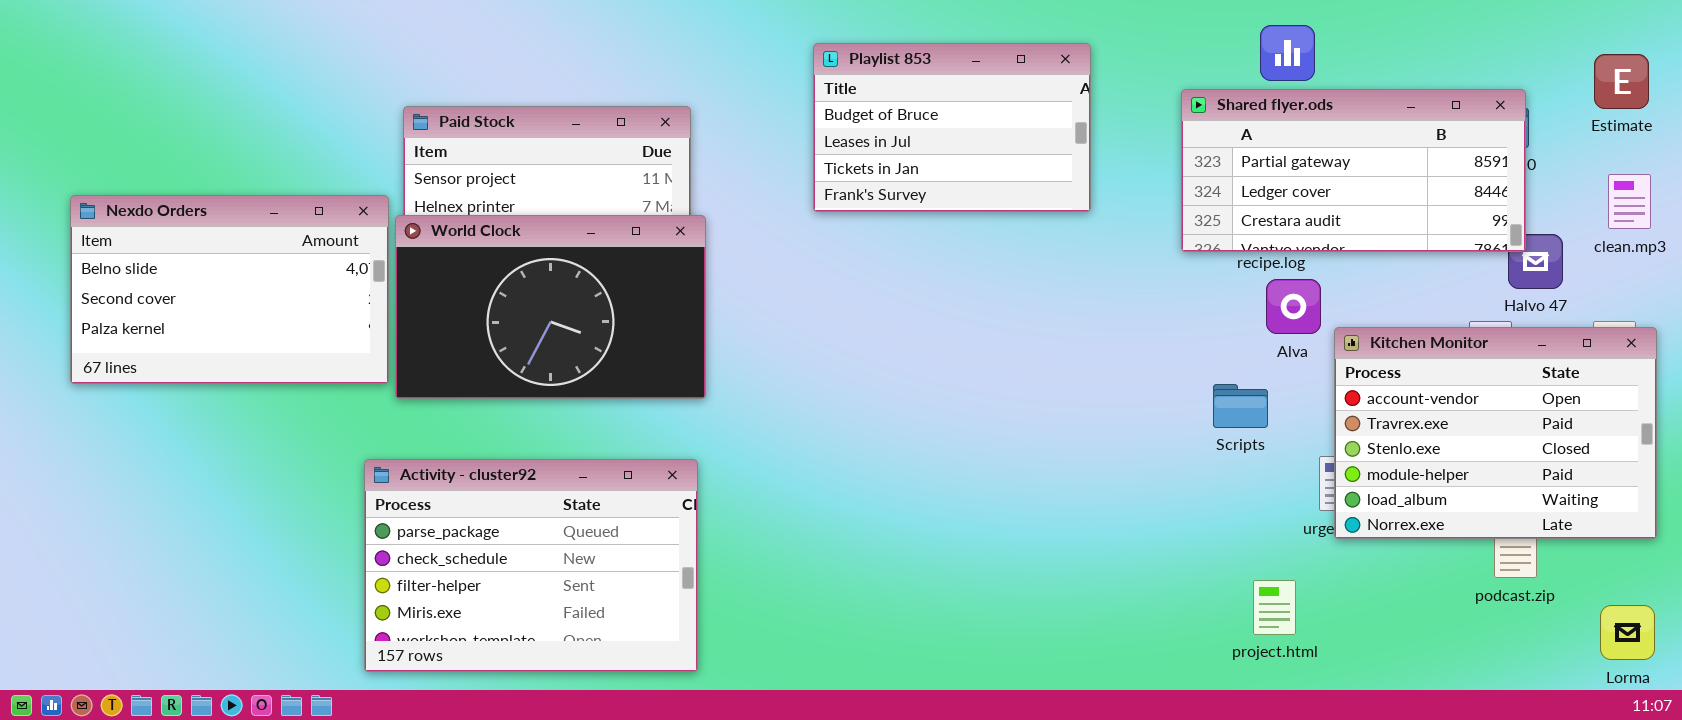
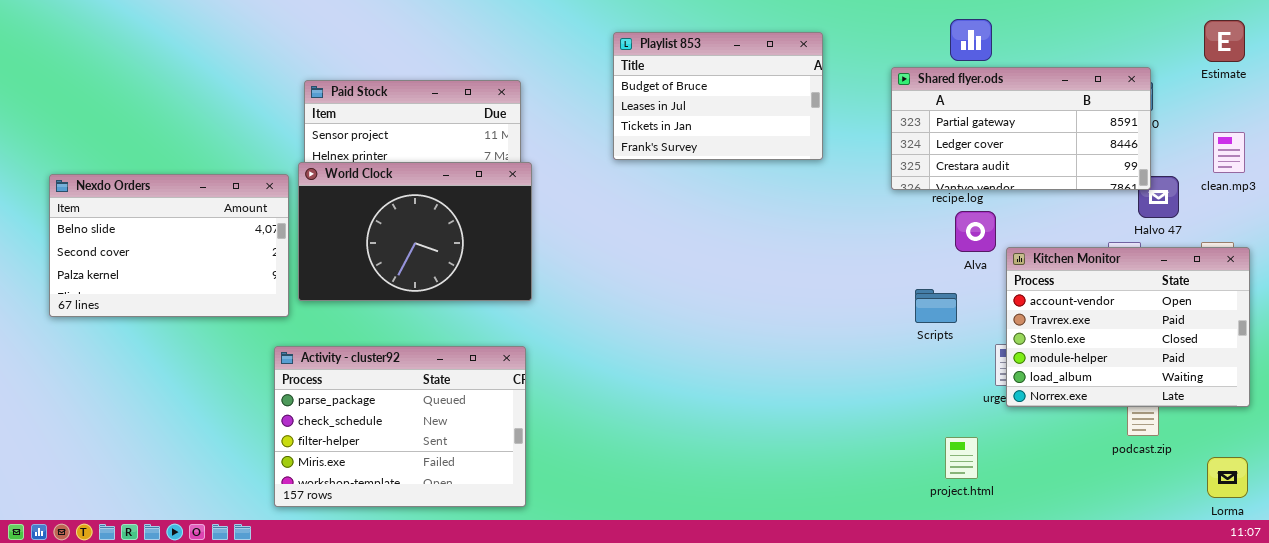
Estimate: [1594,54,1649,109] -> [1204,20,1245,62], moved
Nexdo Orders: [70,195,389,384] -> [49,174,289,317], moved

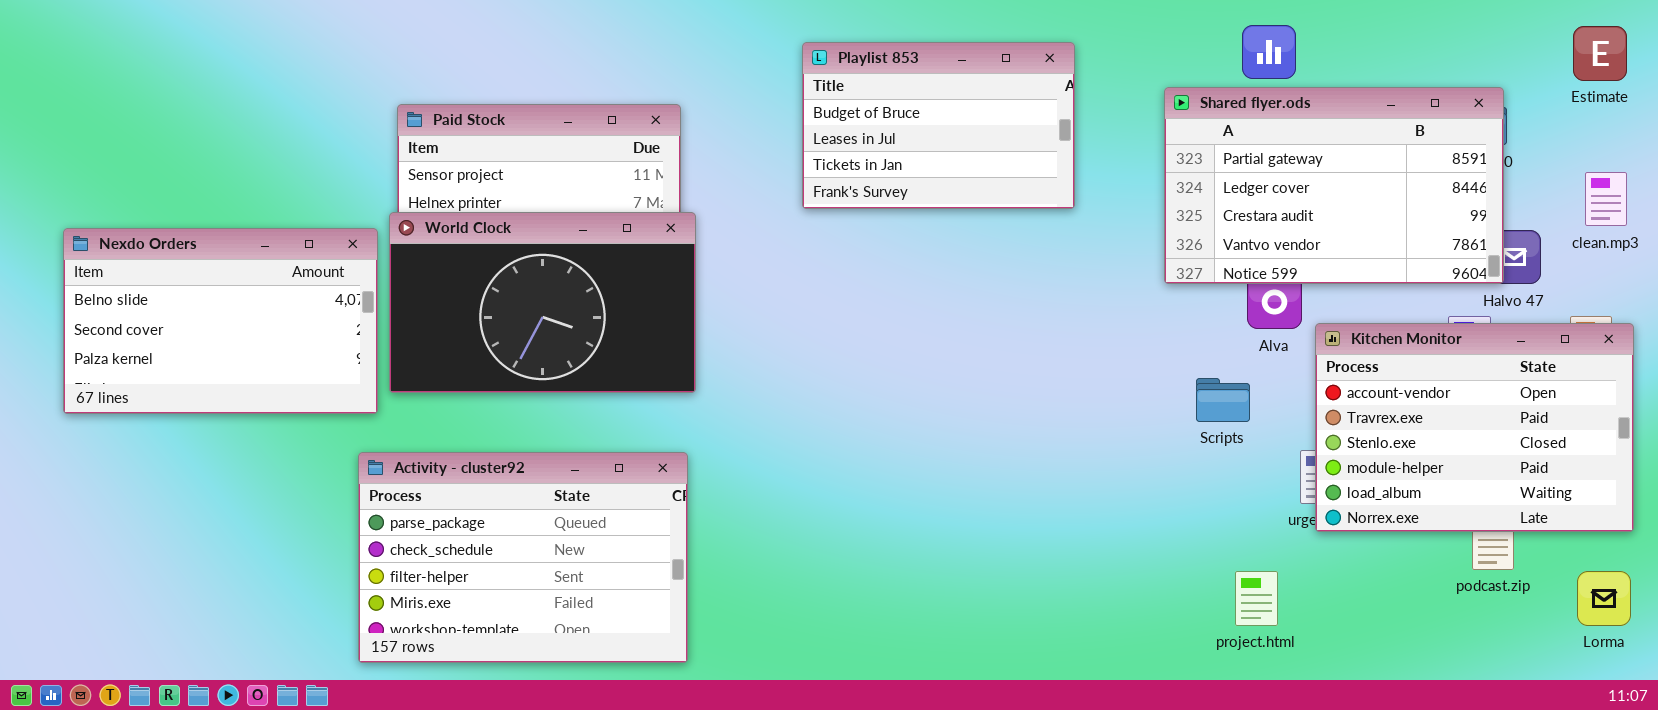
Shared flyer.ods: [891,67,1151,190] -> [1164,87,1504,284], resized
Lorma: [1207,457,1248,498] -> [1577,571,1631,626], moved

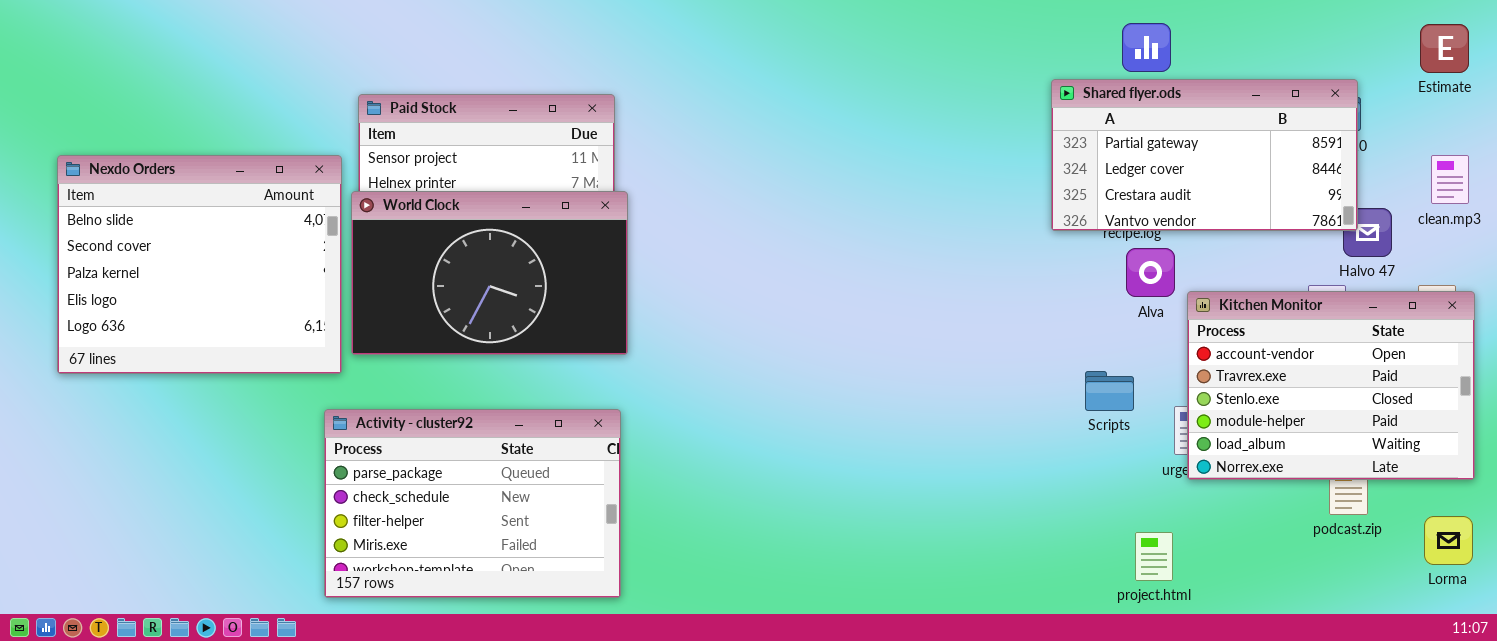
Playlist 853: [802,42,1075,209] -> none, closed
Shared flyer.ods: [1164,87,1504,284] -> [1051,79,1358,231], resized
Nexdo Orders: [63,228,378,414] -> [57,155,342,374], resized
Scripts: [1196,378,1250,422] -> [1085,371,1134,411], moved
project.html: [1235,571,1278,626] -> [1135,532,1173,581], moved

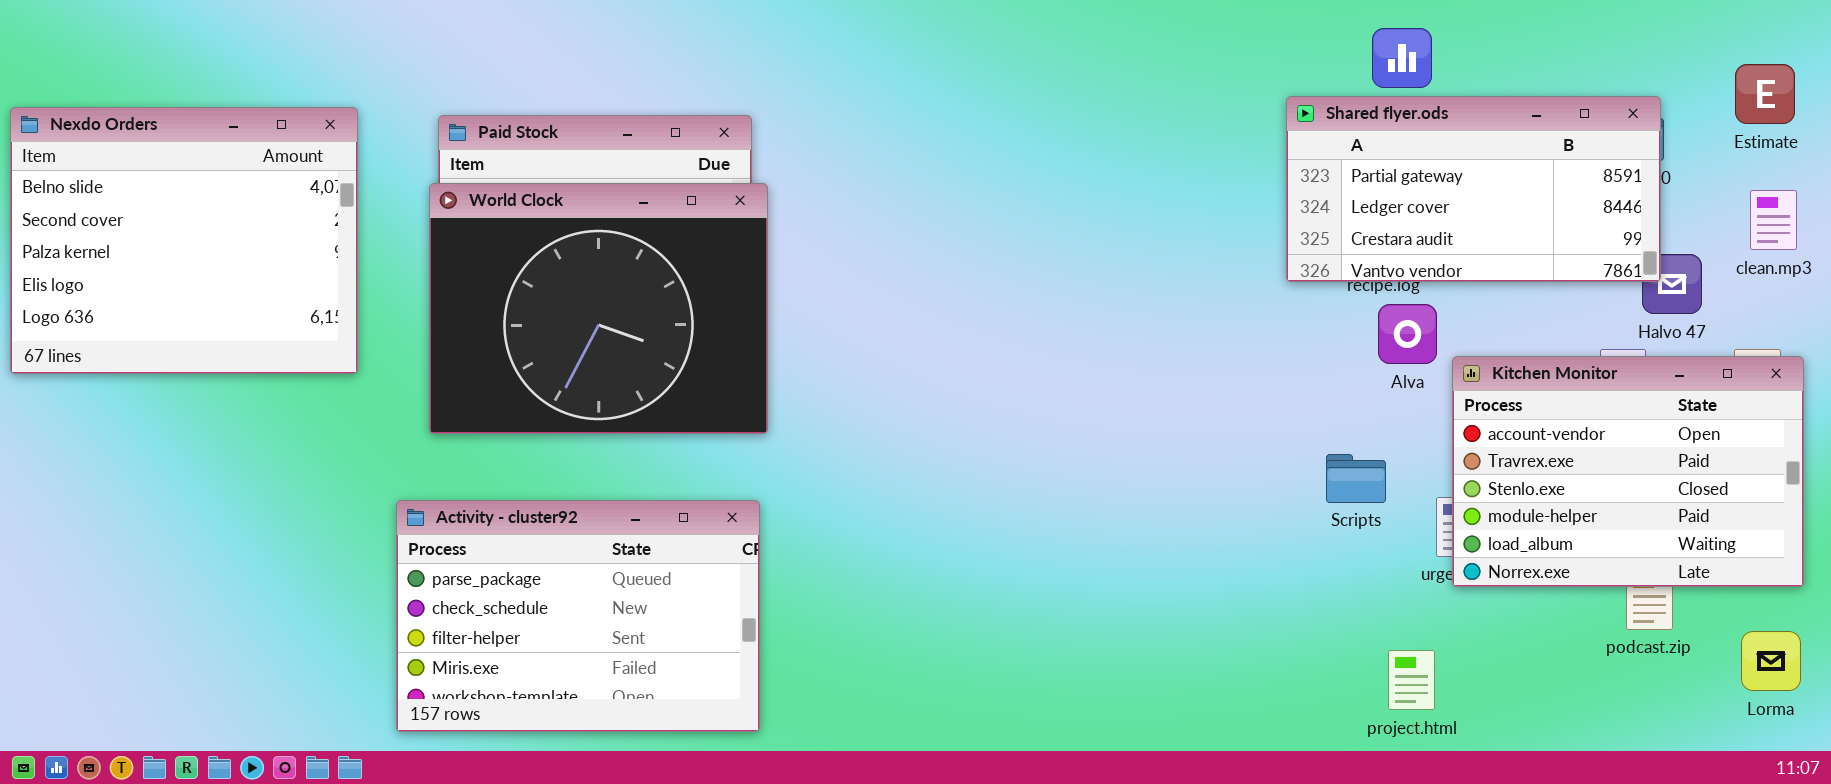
Estimate: [1420,24,1469,73] -> [1735,64,1795,124], moved
Nexdo Orders: [57,155,342,374] -> [10,107,358,374], moved
World Clock: [351,191,628,355] -> [429,183,768,434], resized

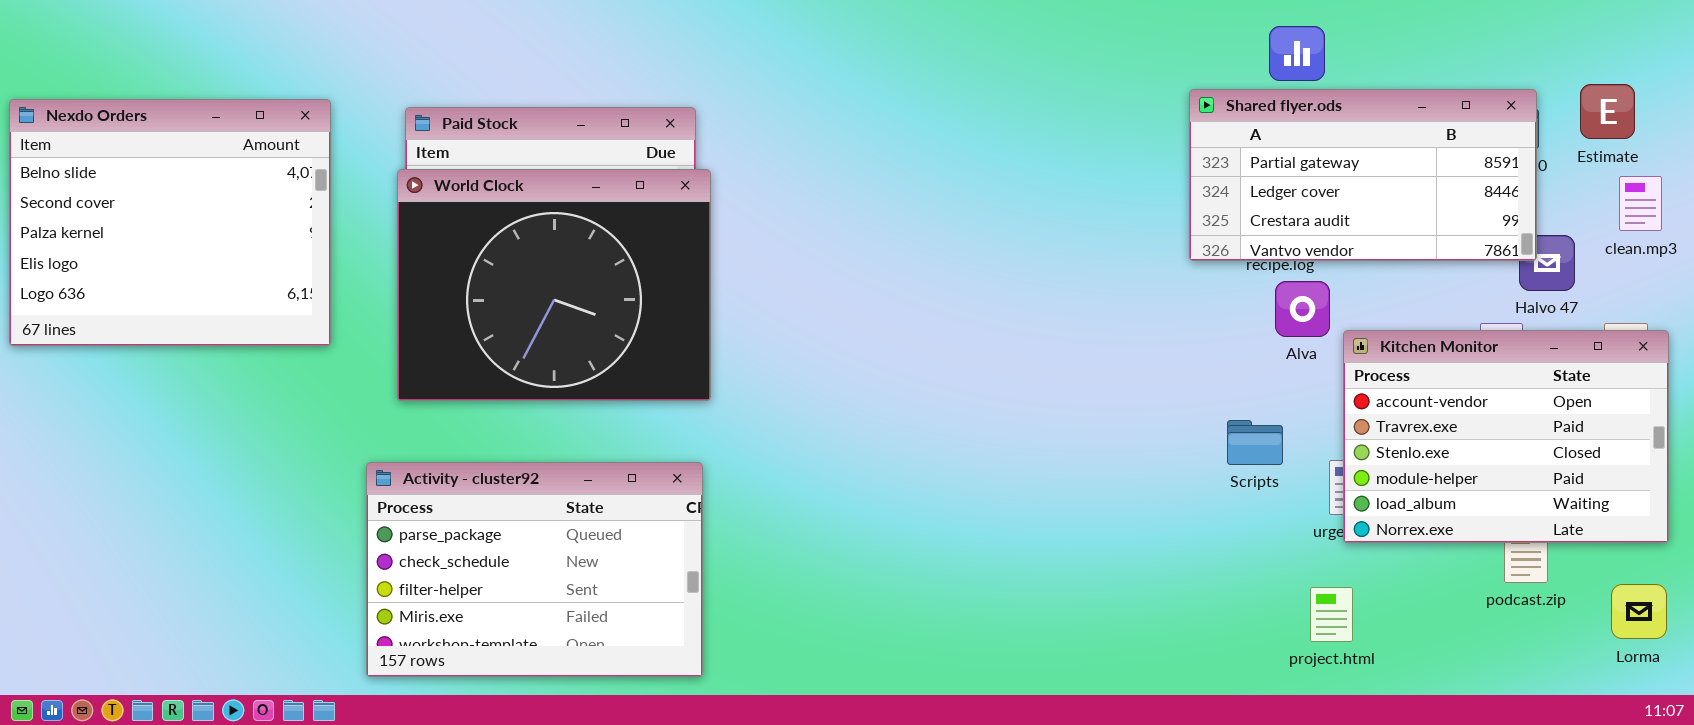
Estimate: [1735,64,1795,124] -> [1580,84,1635,139], moved
project.html: [1388,650,1435,710] -> [1310,587,1353,642], moved

